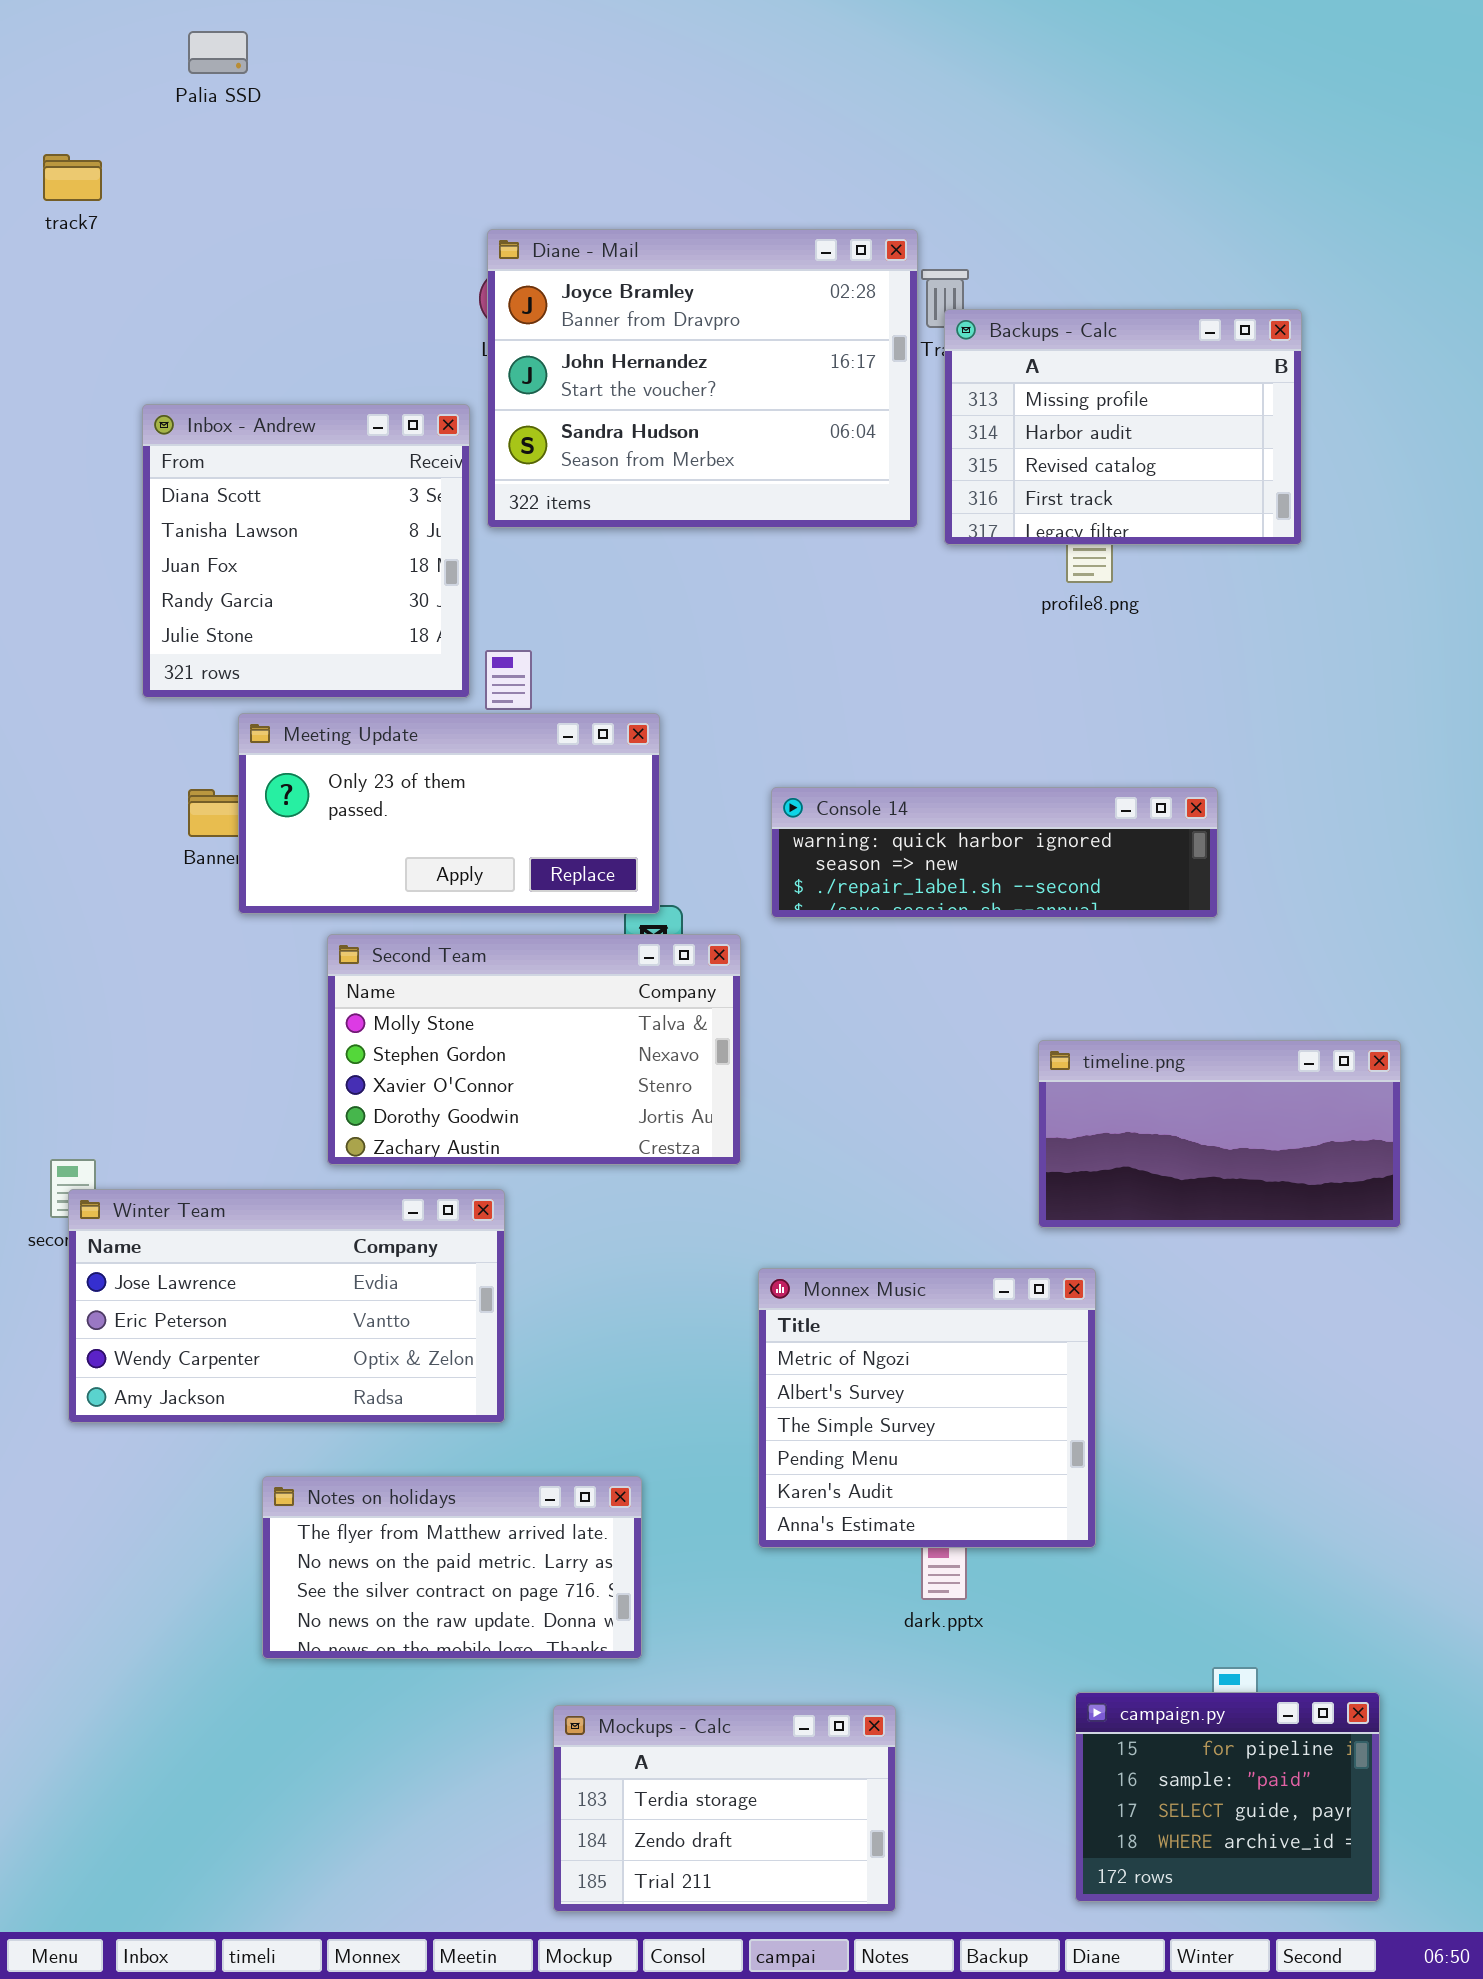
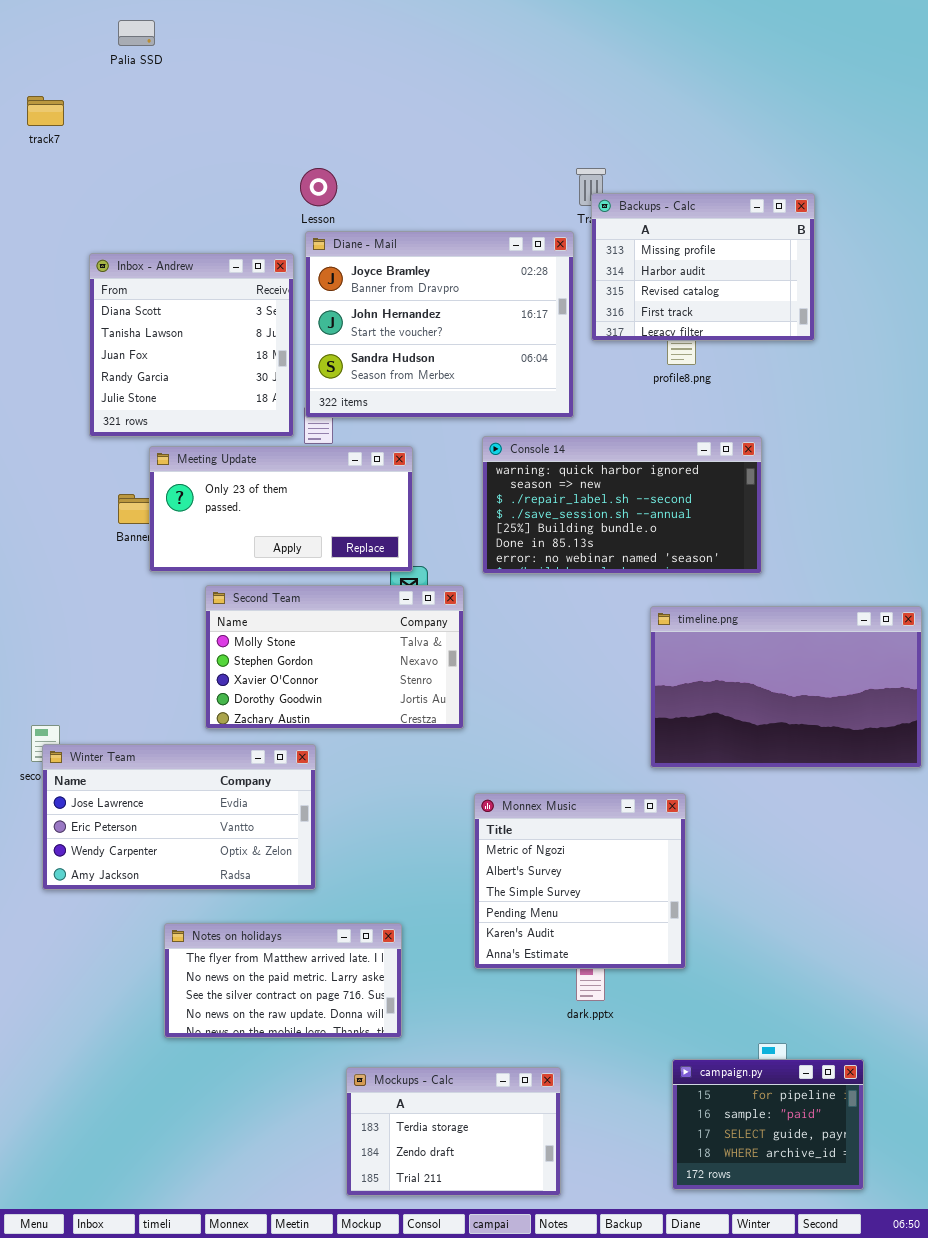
Diane - Mail: [487,229,918,528] -> [305,231,574,418], moved
Console 14: [771,787,1218,918] -> [482,436,762,574], resized
timeline.png: [1038,1040,1401,1228] -> [650,606,922,768], resized

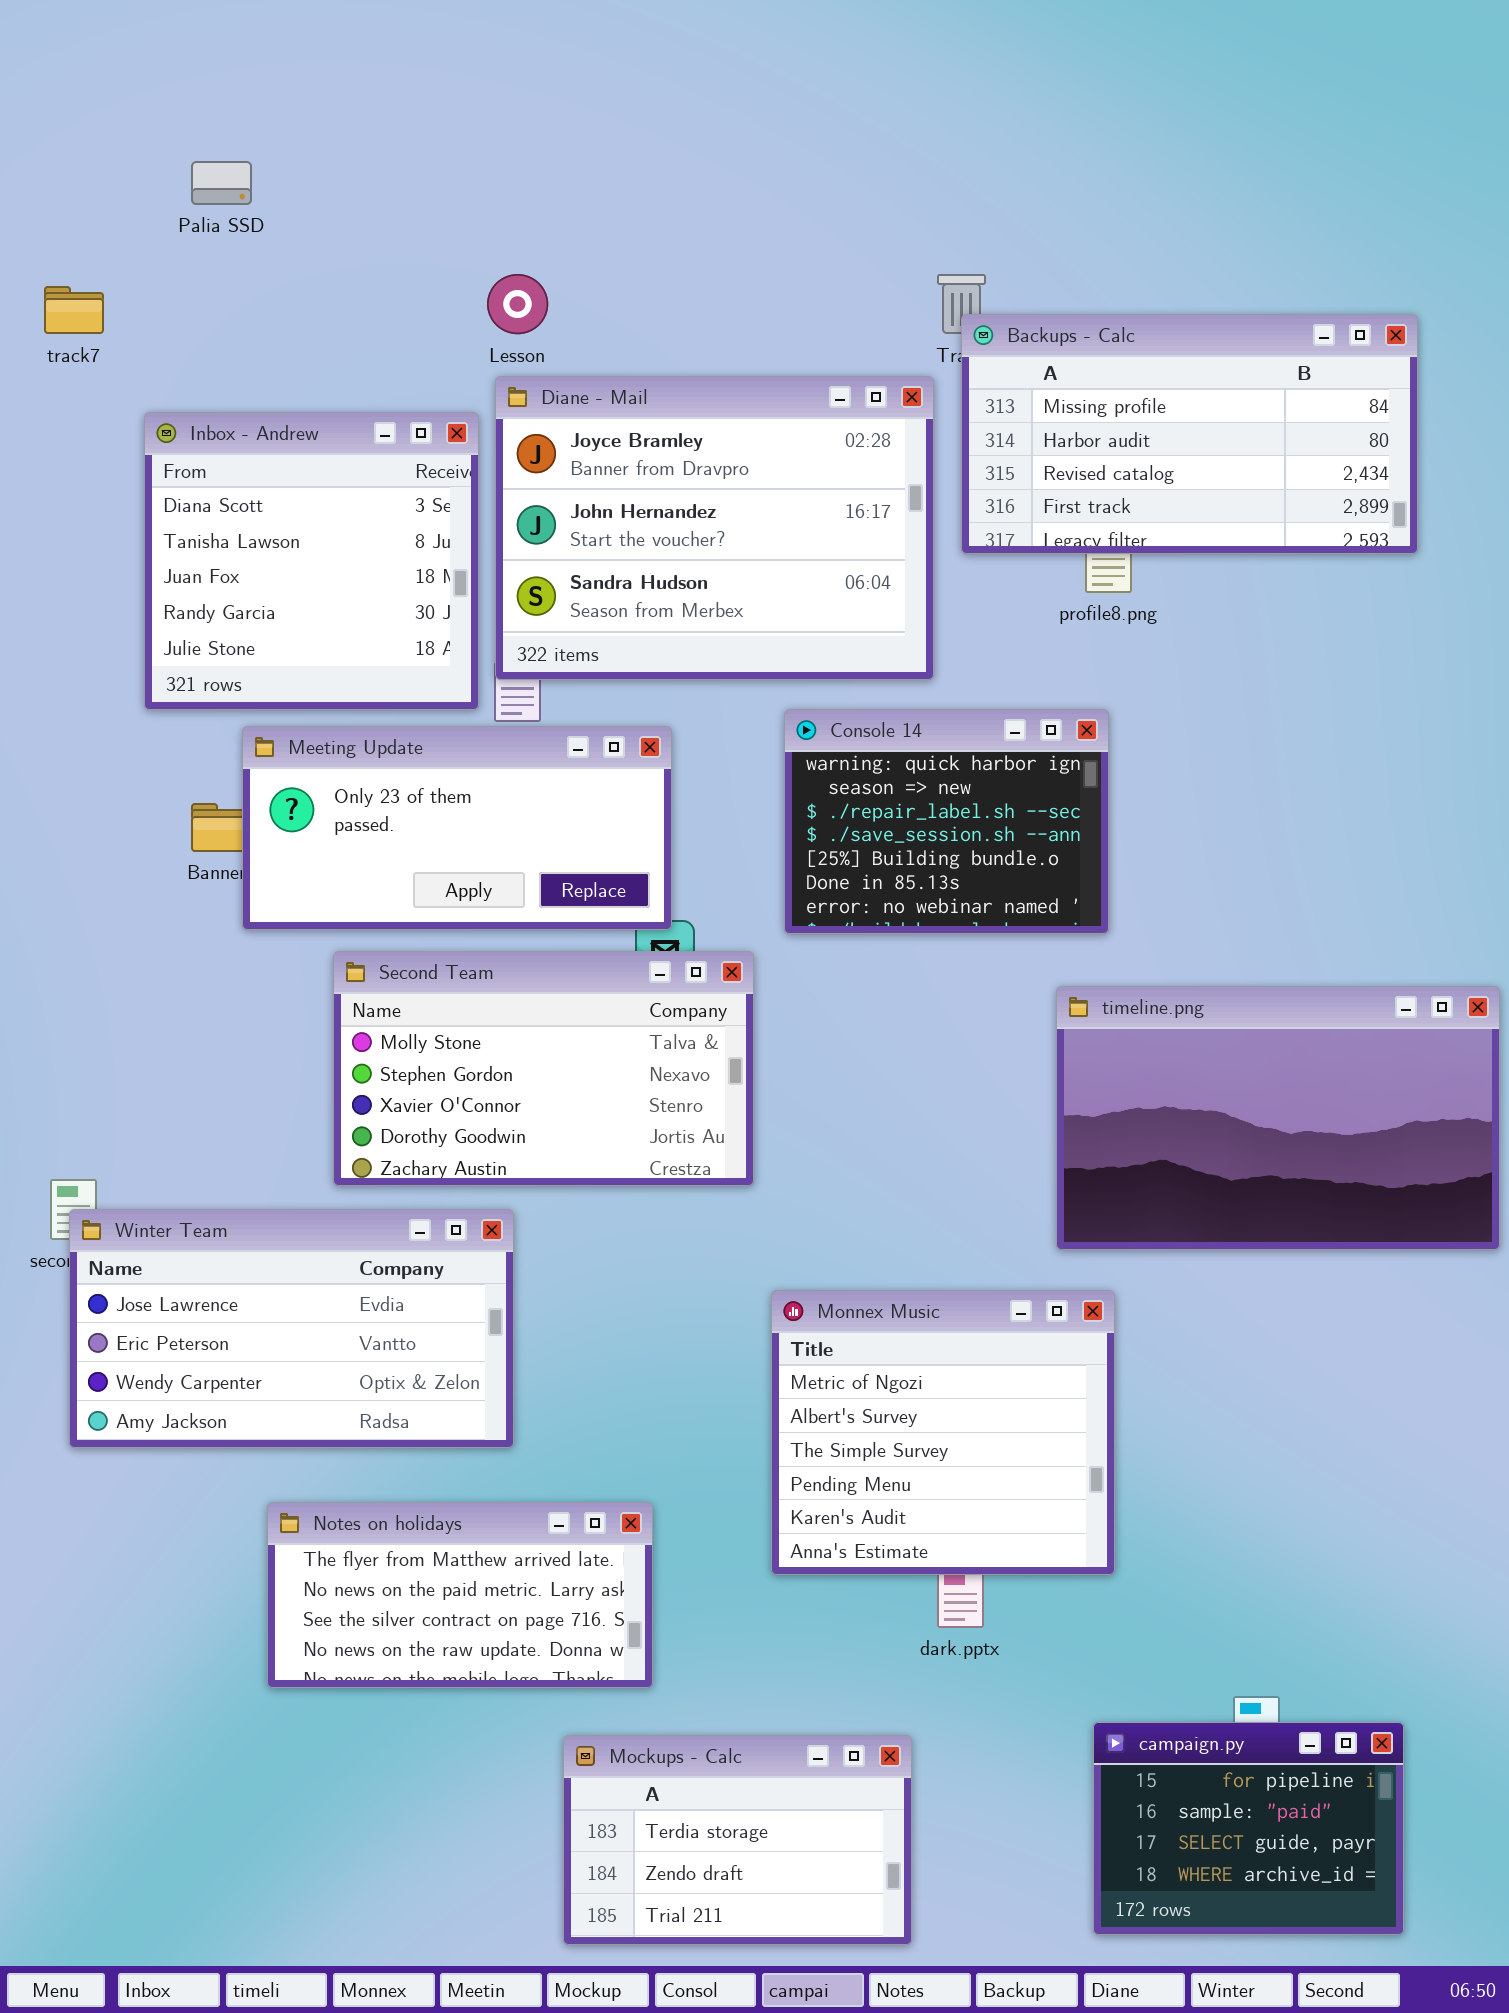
Palia SSD: [118,20,155,46] -> [191,161,252,205], moved
track7: [27,96,64,126] -> [44,286,104,334], moved
Backups - Calc: [591,193,815,341] -> [961,314,1418,554], resized
Console 14: [482,436,762,574] -> [784,709,1109,934], resized

